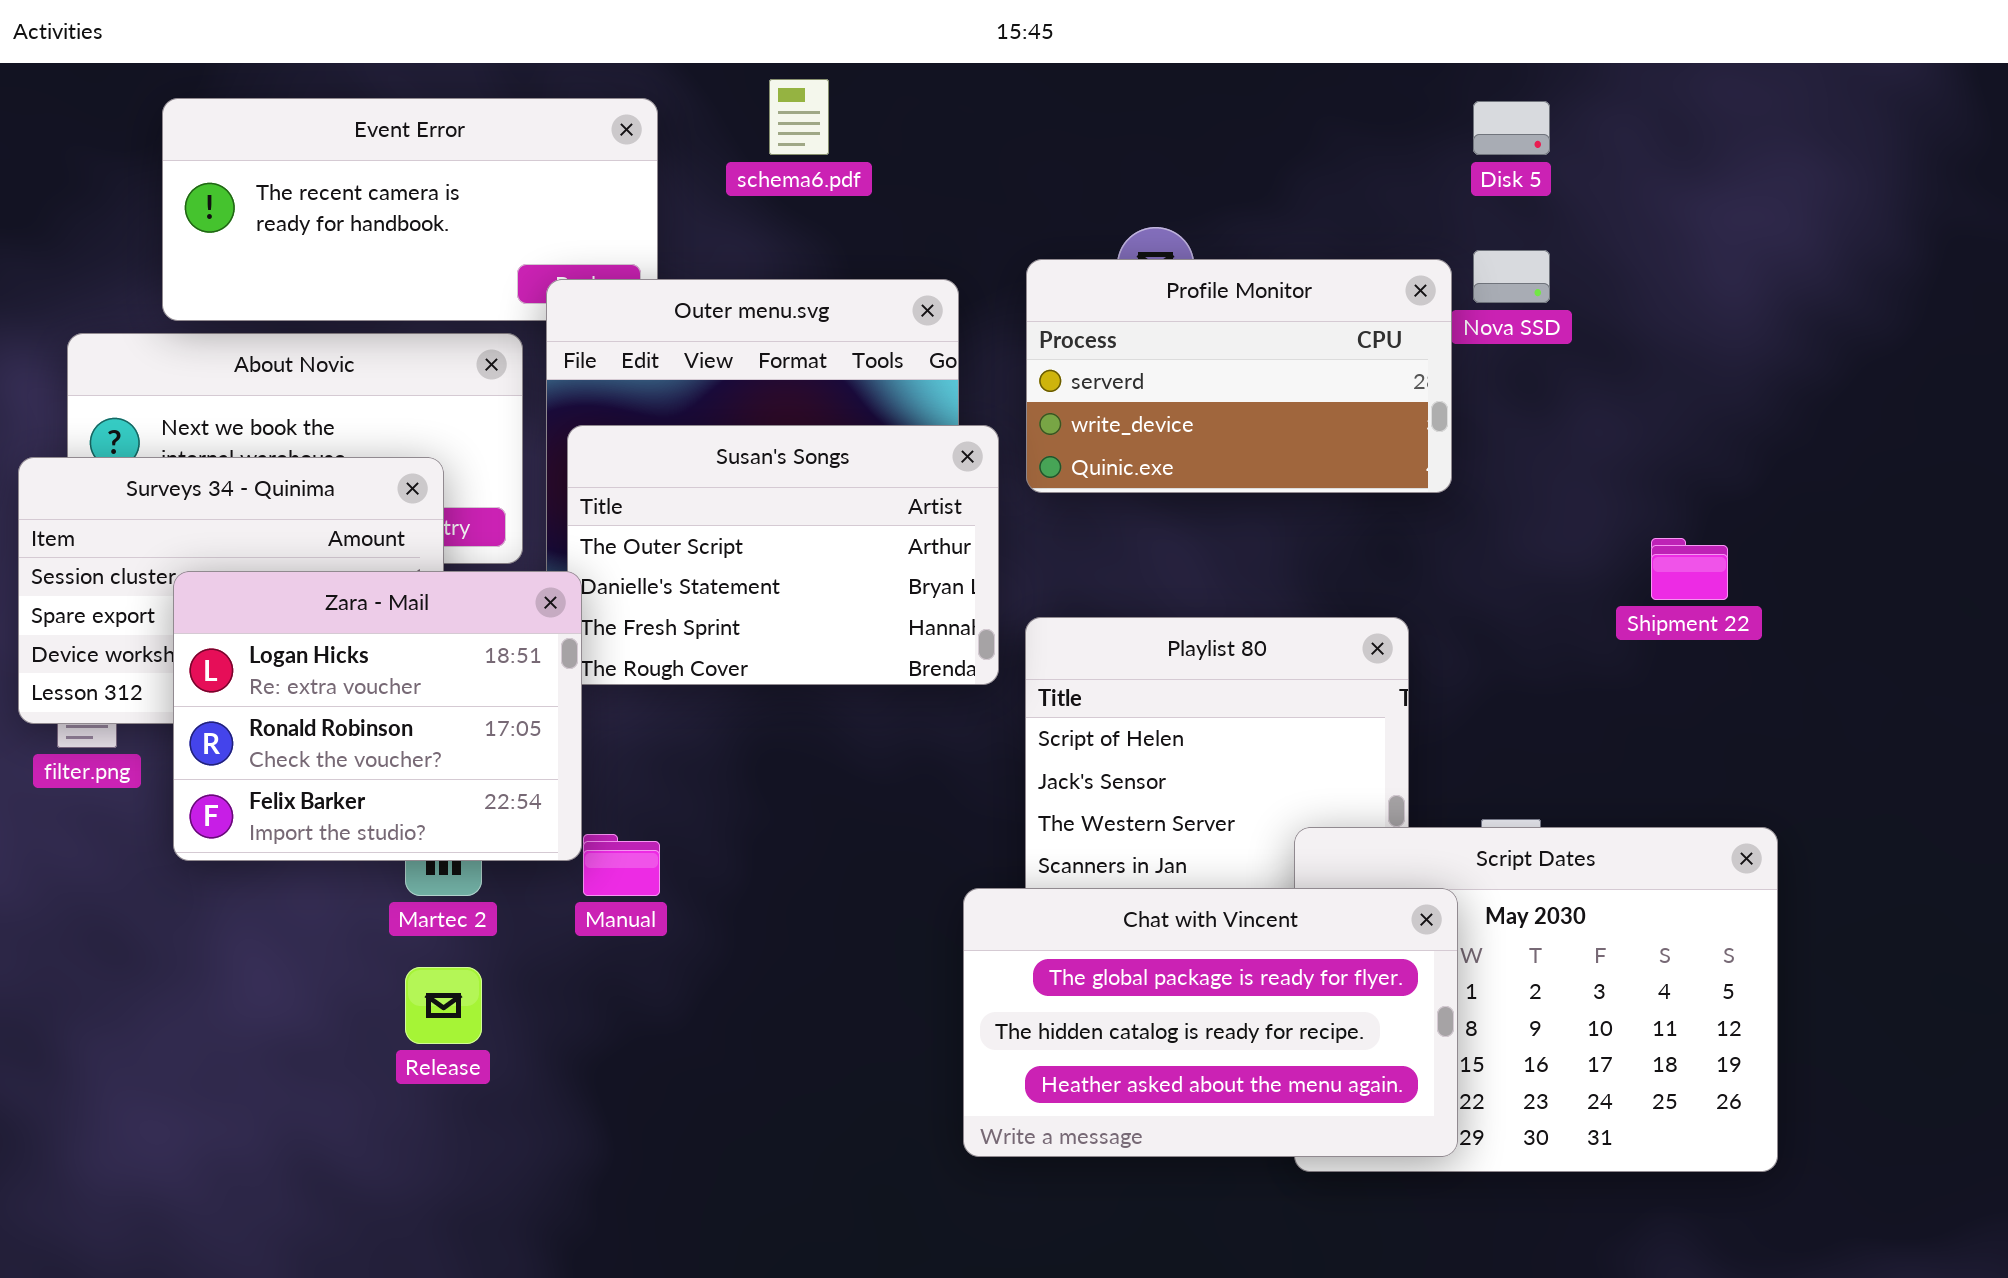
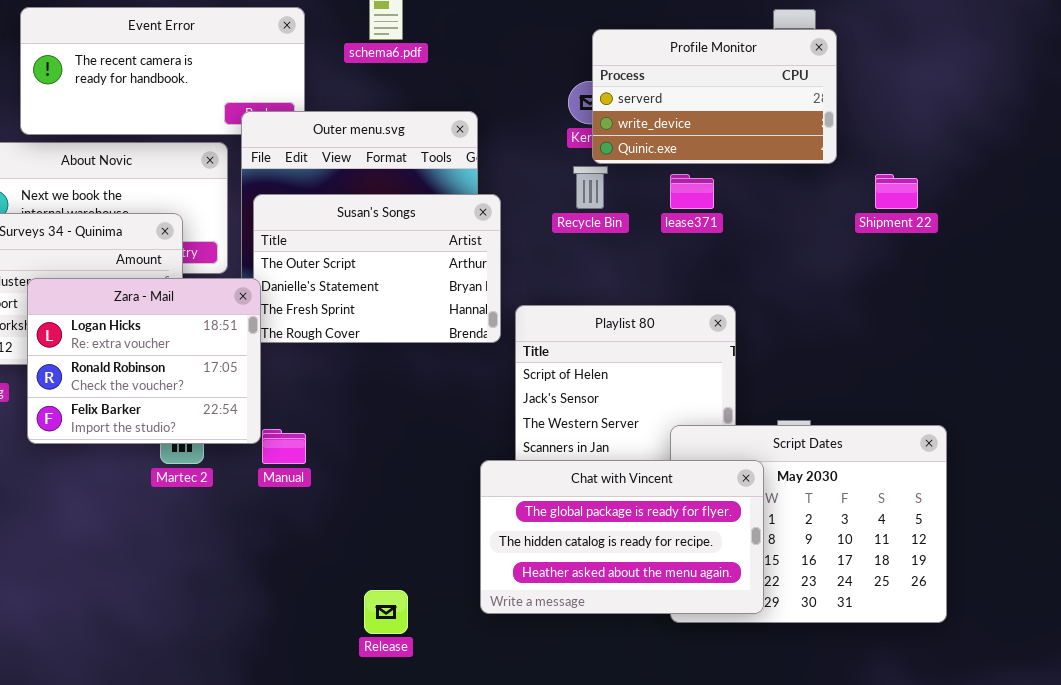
Profile Monitor: [1026,259,1452,493] -> [592,29,837,164], moved
Shipment 22: [1651,538,1728,600] -> [875,174,918,209], moved
Release: [405,967,482,1044] -> [364,590,408,634], moved

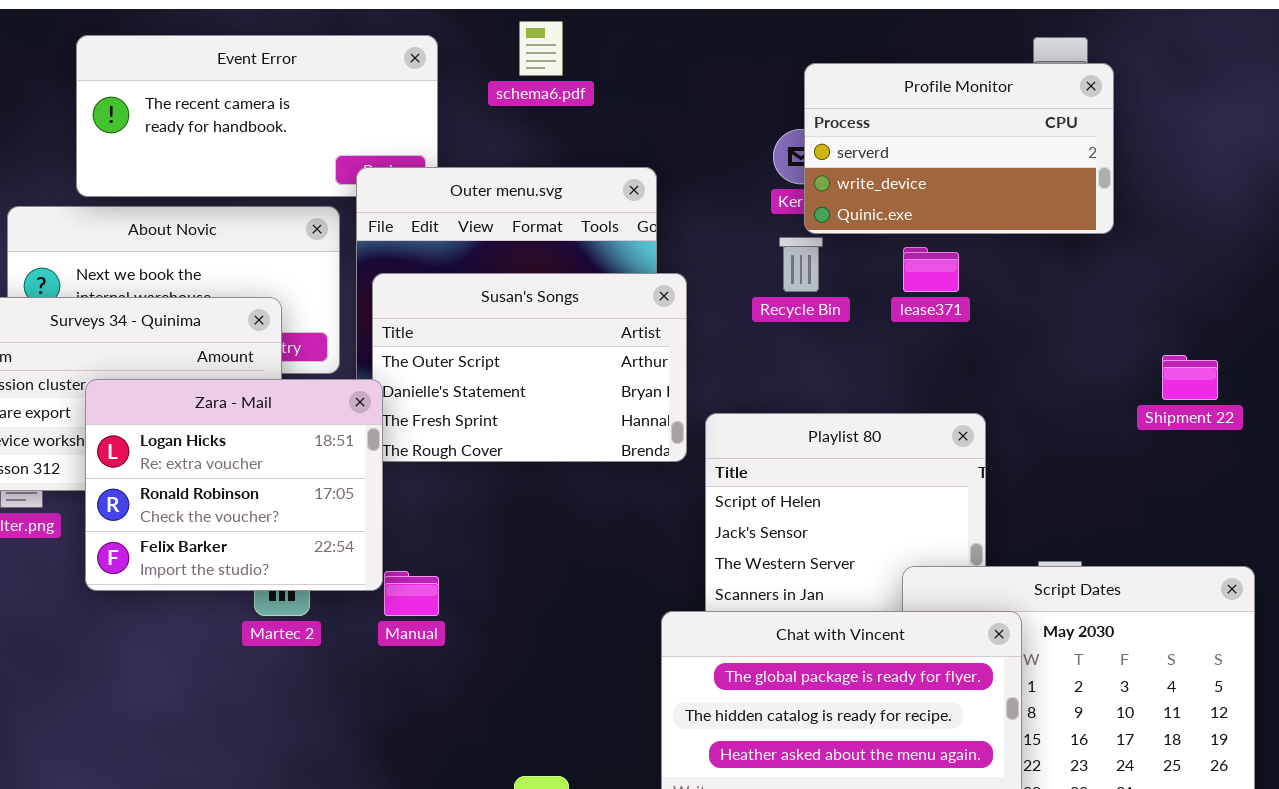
Shipment 22: [875,174,918,209] -> [1162,355,1218,400], moved

